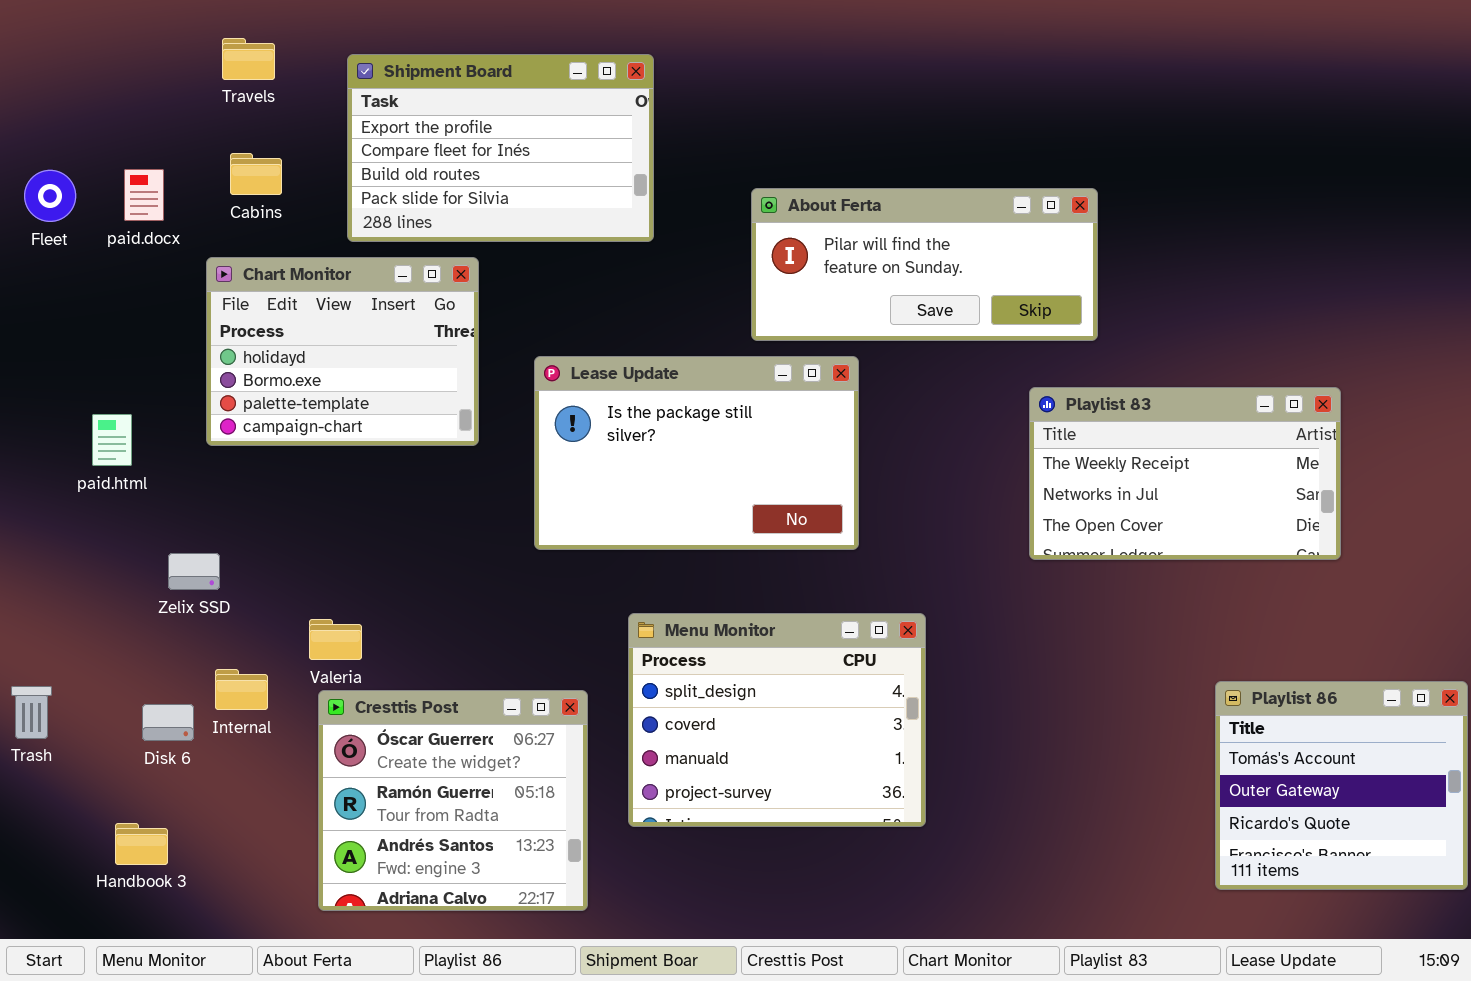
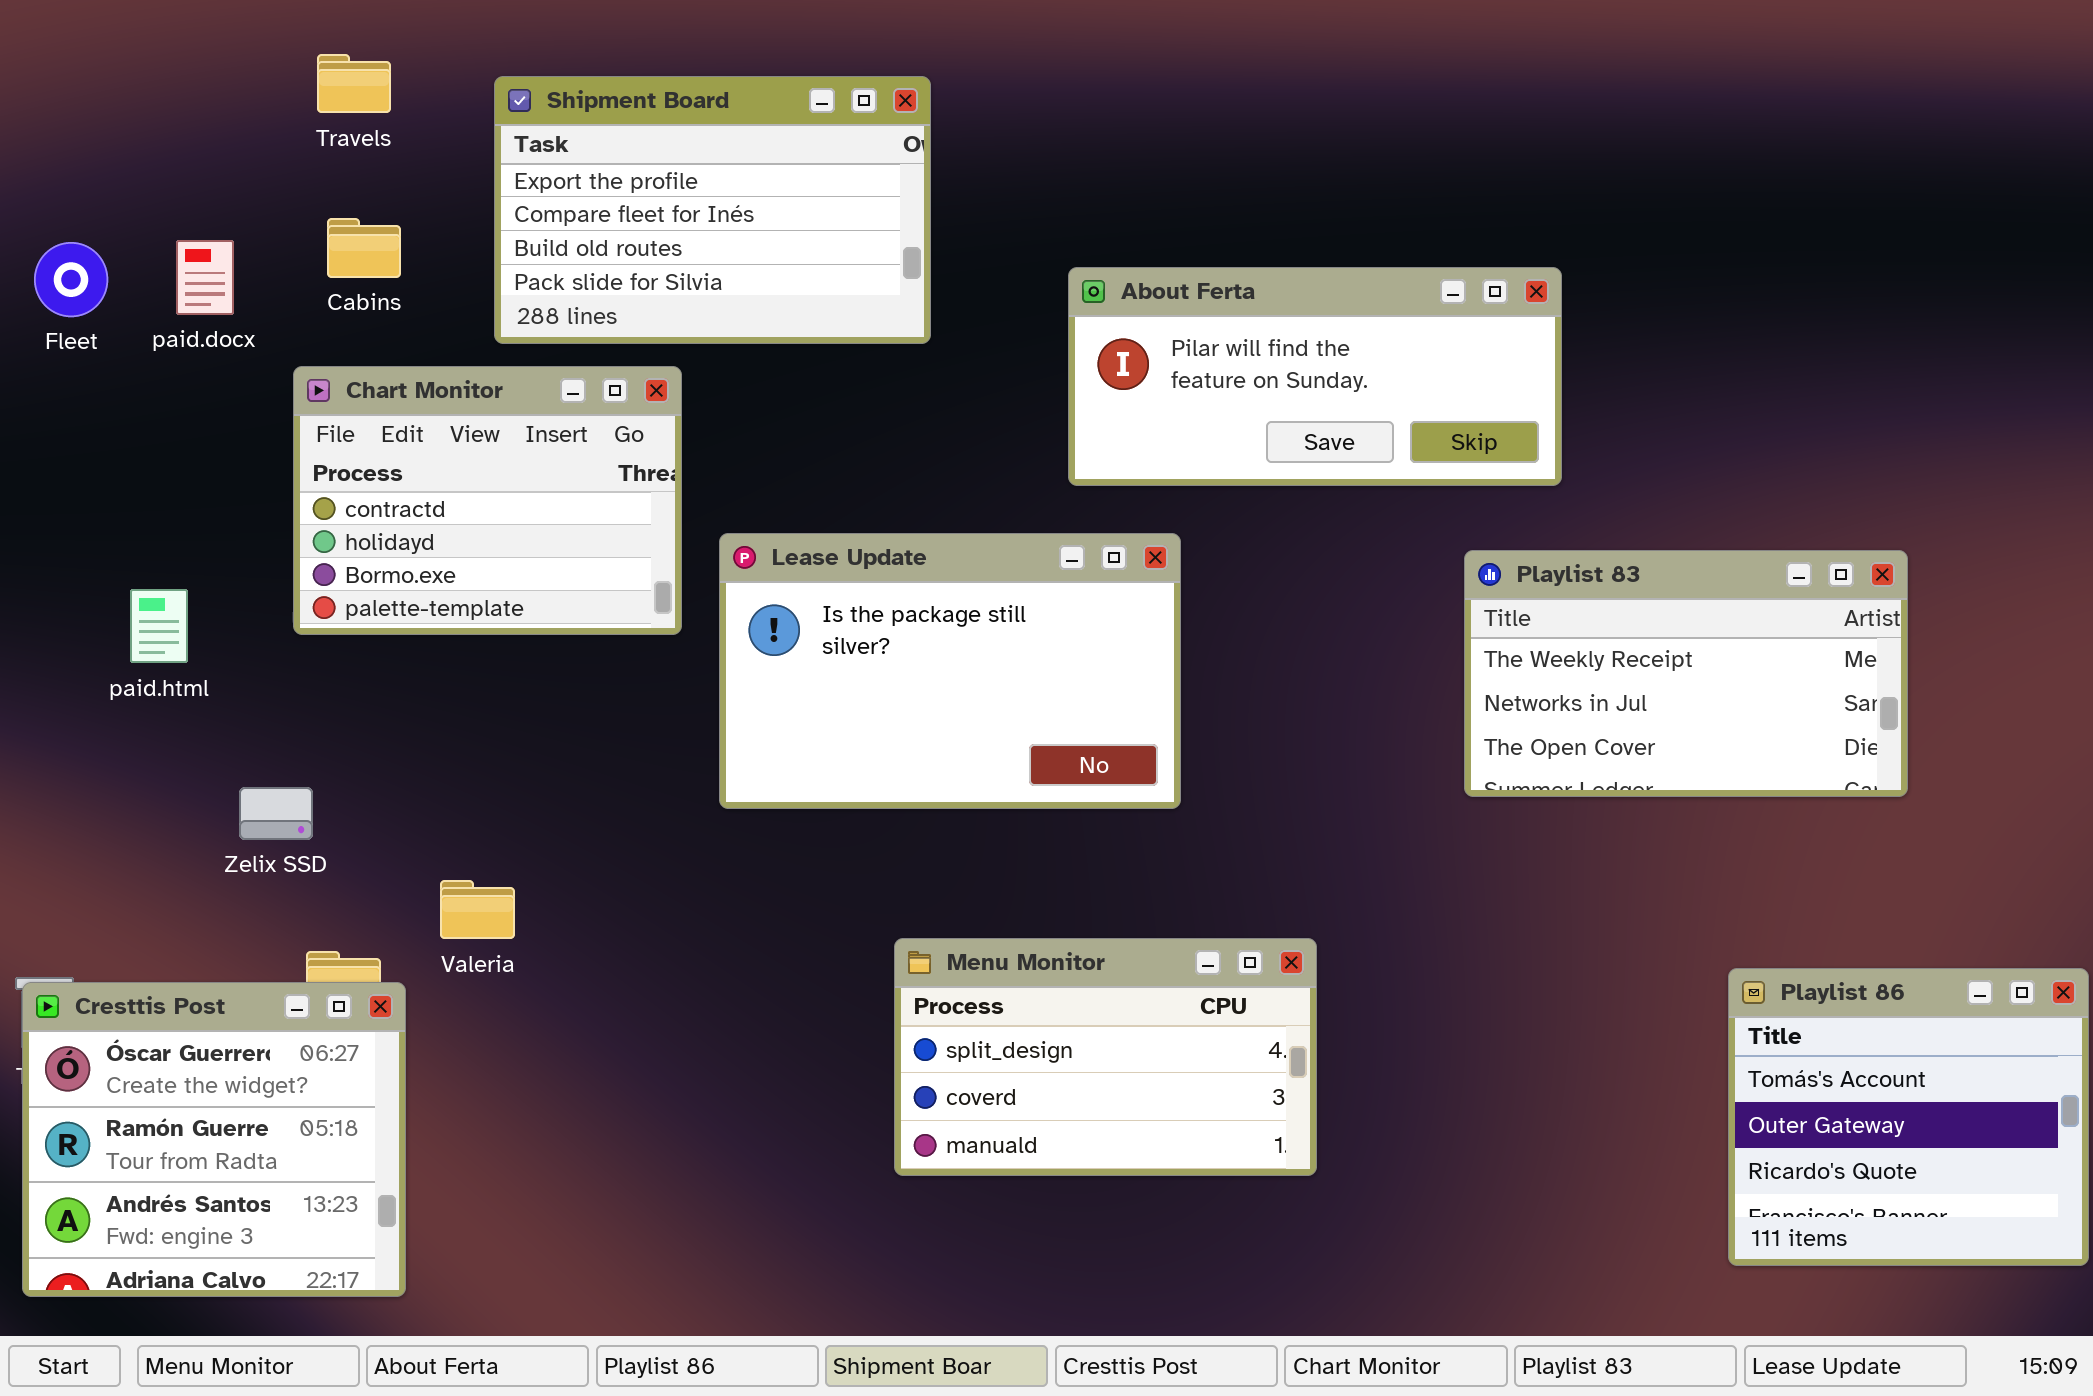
Chart Monitor: [206,257,479,446] -> [293,366,682,635], scrolled up 1 row
Lease Update: [534,356,859,550] -> [719,533,1181,809], moved
Menu Monitor: [628,613,926,827] -> [894,938,1317,1176], resized
Cresttis Post: [318,690,588,911] -> [22,982,406,1297], moved

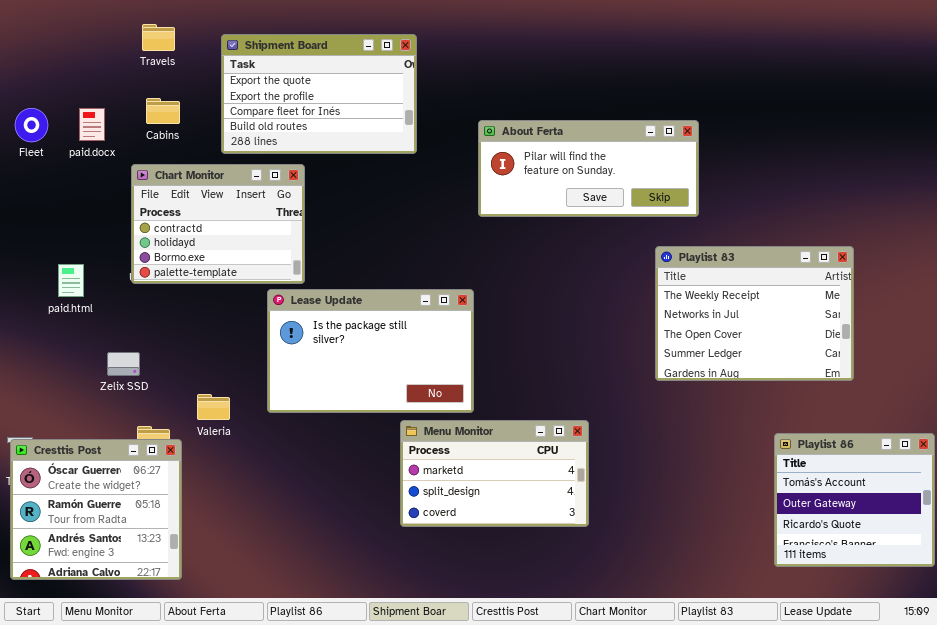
Shipment Board: [494,76,931,344] -> [221,34,417,154], scrolled up 1 row
Lease Update: [719,533,1181,809] -> [267,289,474,413], moved
Playlist 83: [1464,550,1908,797] -> [655,246,854,381], resized
Menu Monitor: [894,938,1317,1176] -> [400,420,589,527], scrolled up 1 row

